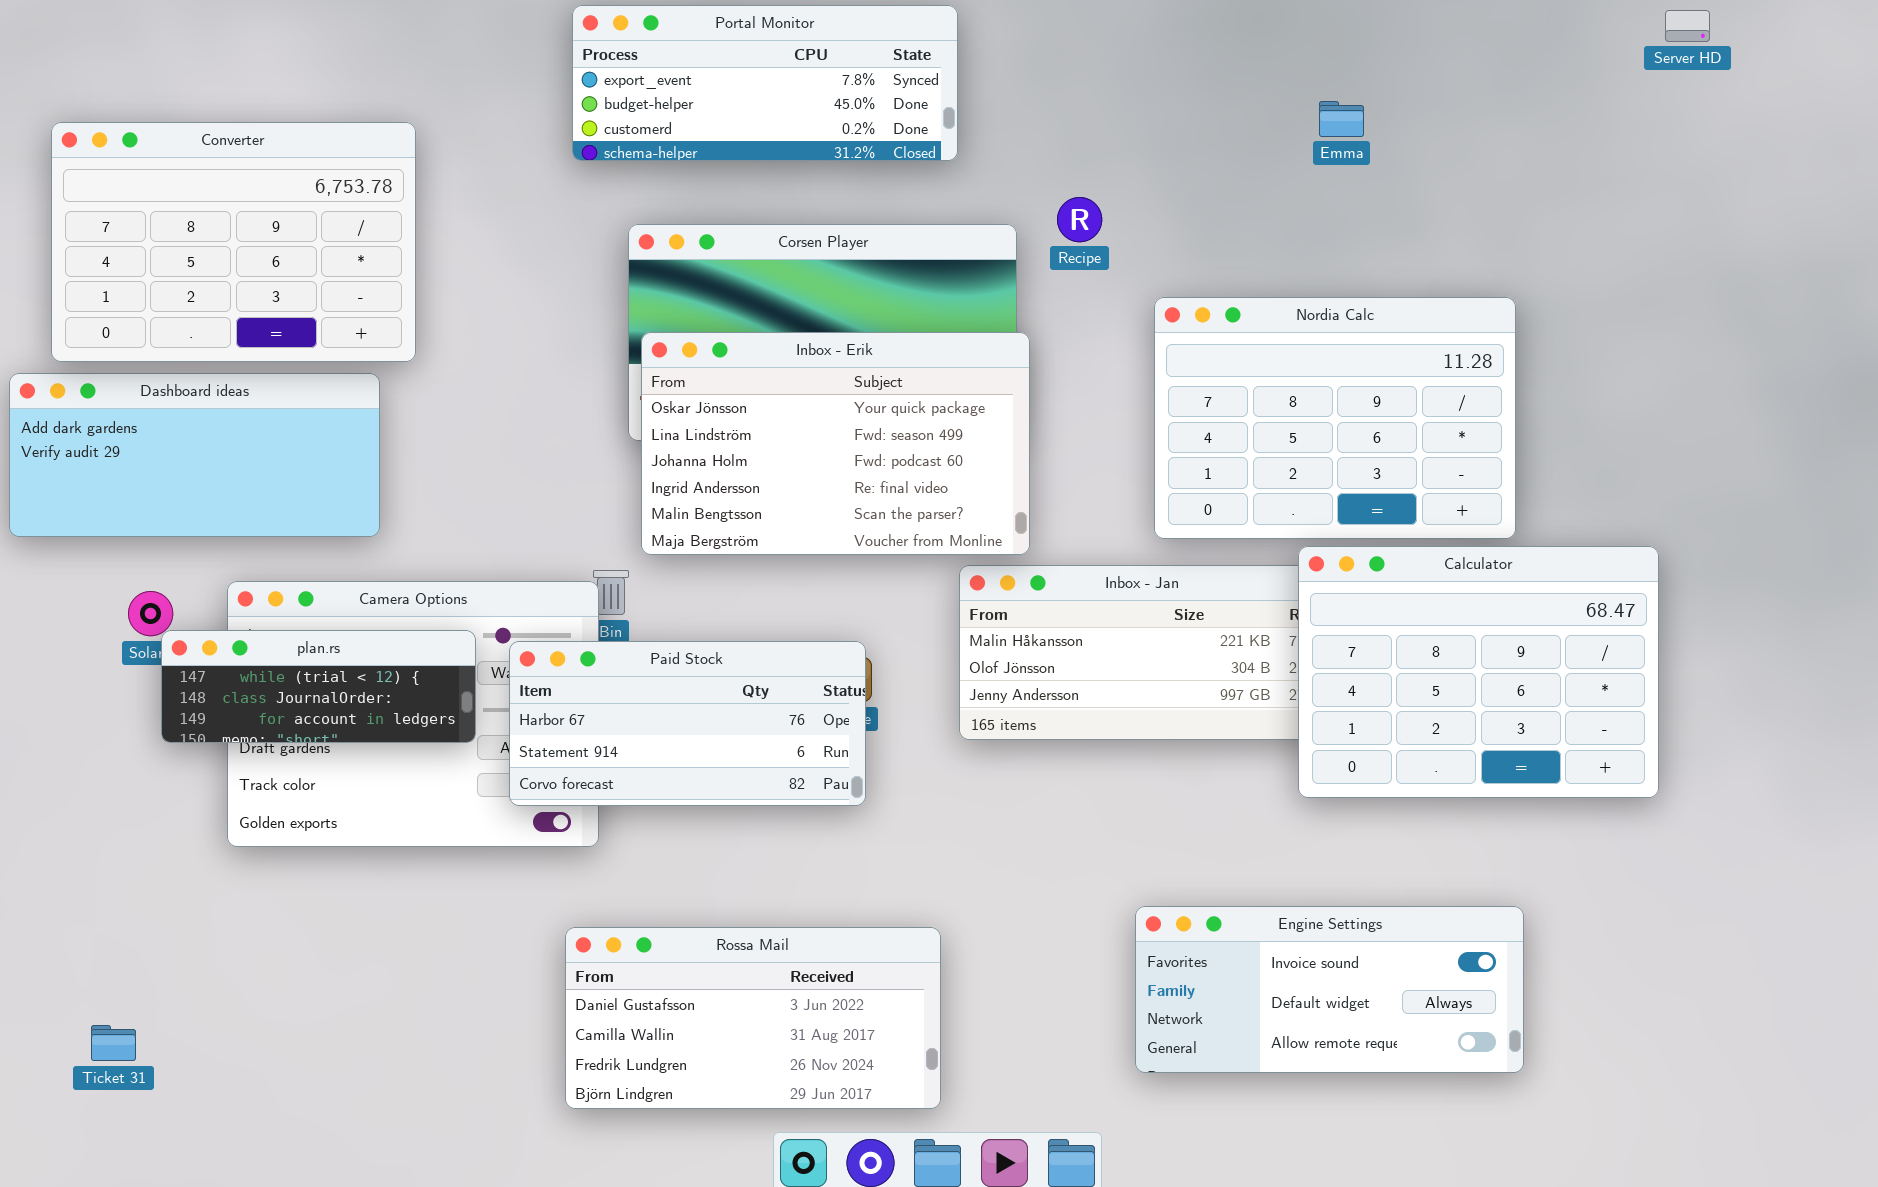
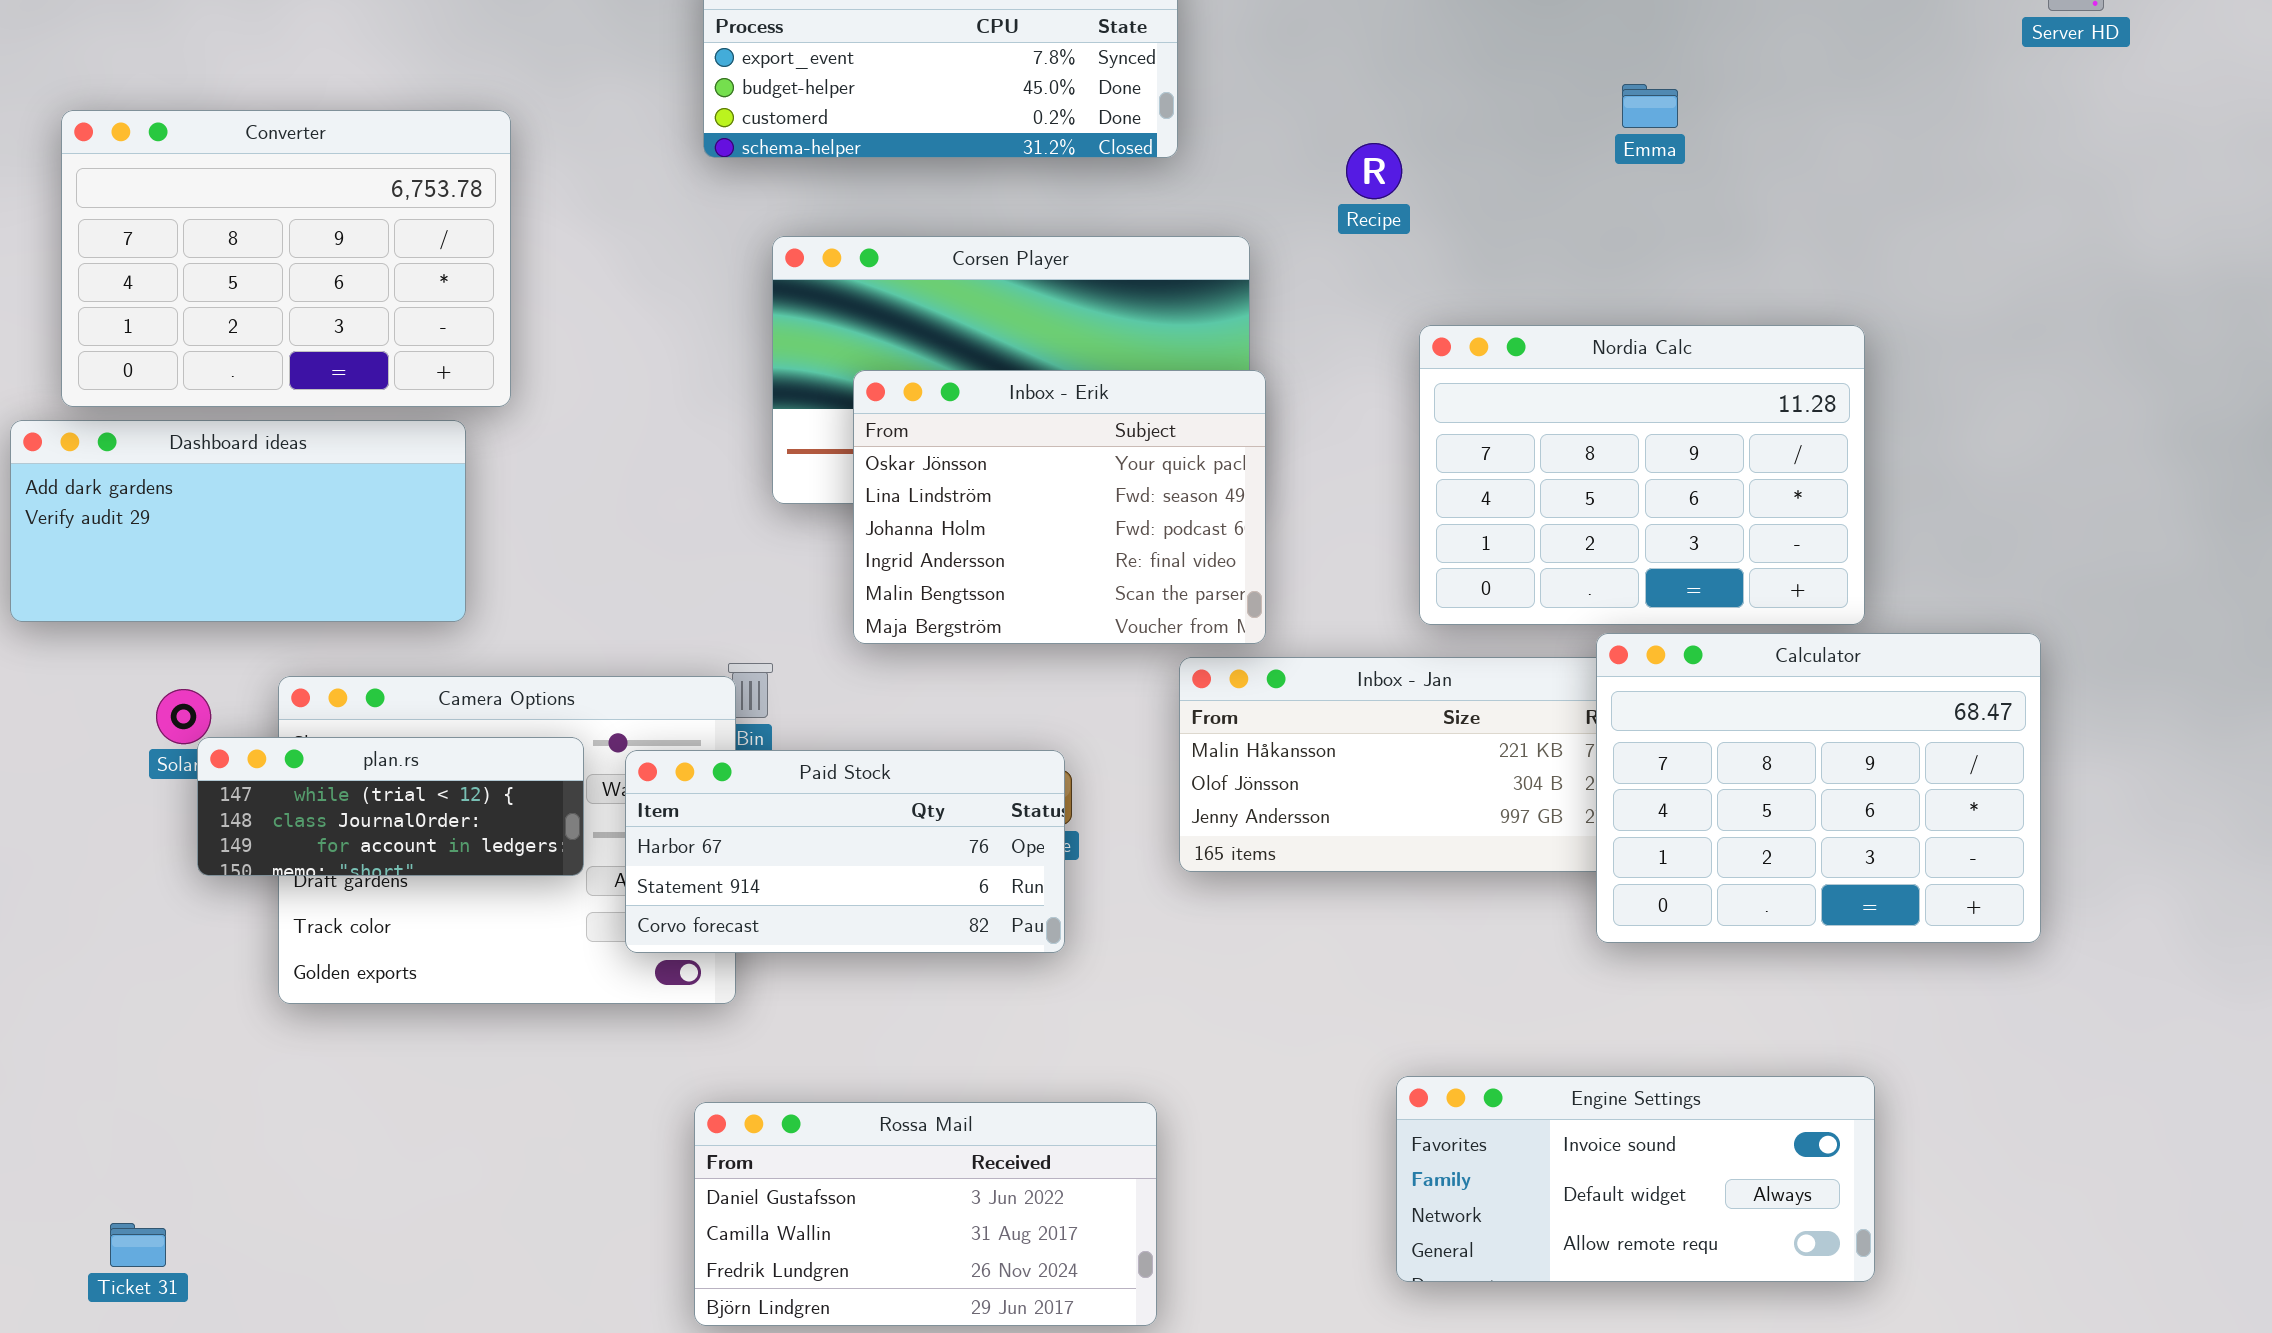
Recipe: [1057,197,1102,242] -> [1346,143,1402,199], moved
Inbox - Erik: [641,332,1030,555] -> [853,370,1266,644], resized

